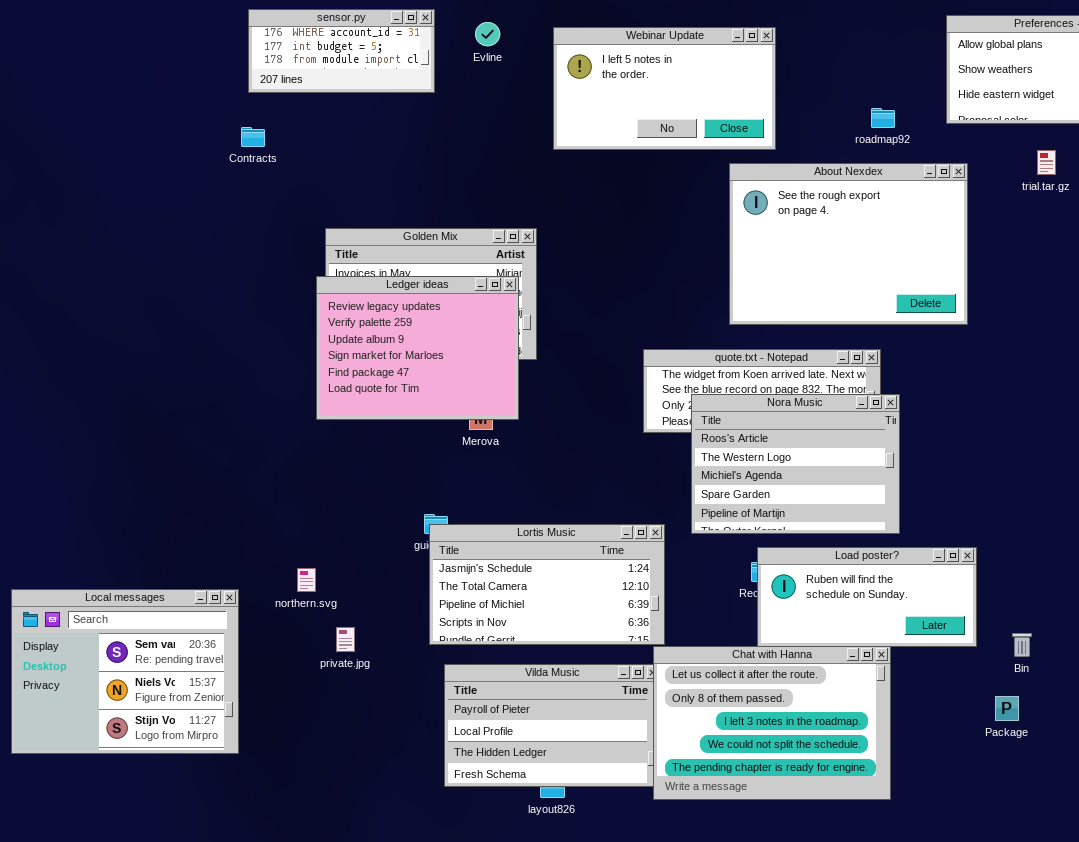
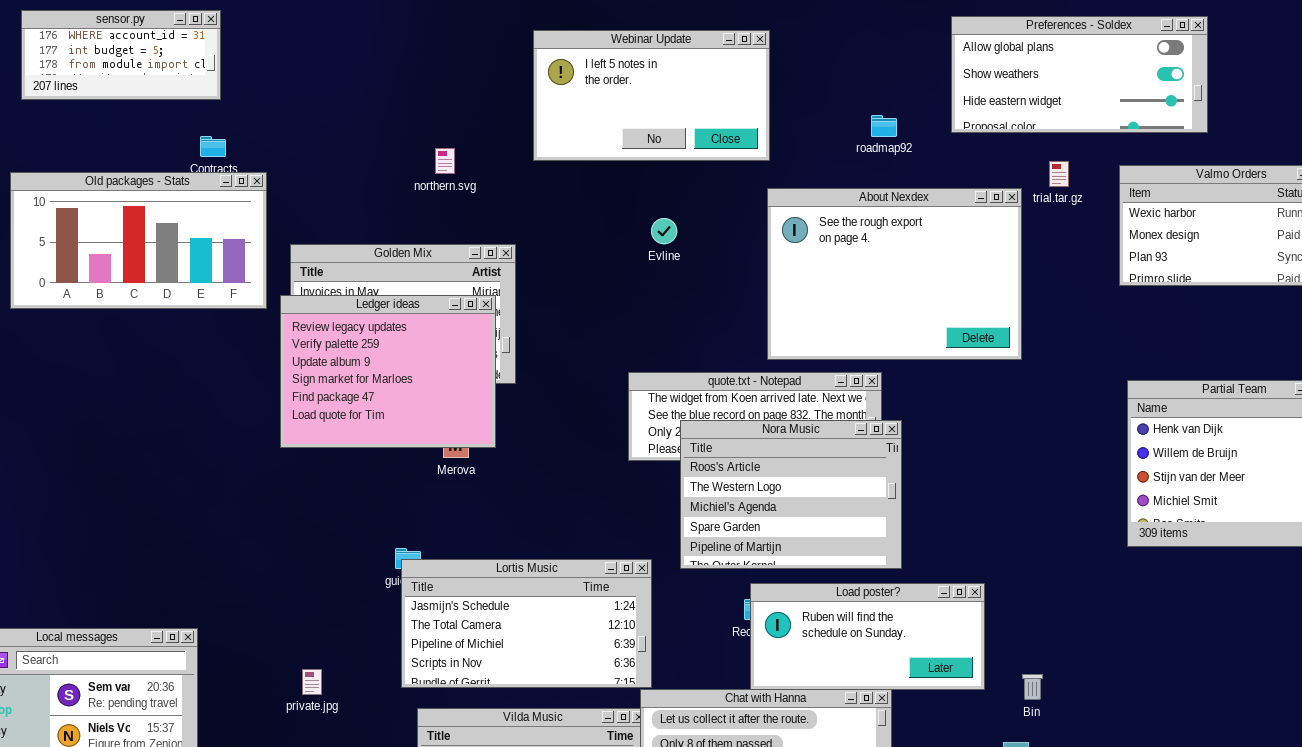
sensor.py: [248,9,435,93] -> [21,10,221,100], moved
Evline: [475,22,500,46] -> [651,218,677,244], moved
Old packages - Stats: none -> [10,172,267,309], opened
About Nexdex: [729,163,968,325] -> [767,188,1022,360], moved
northern.svg: [297,568,316,592] -> [435,148,455,174], moved

